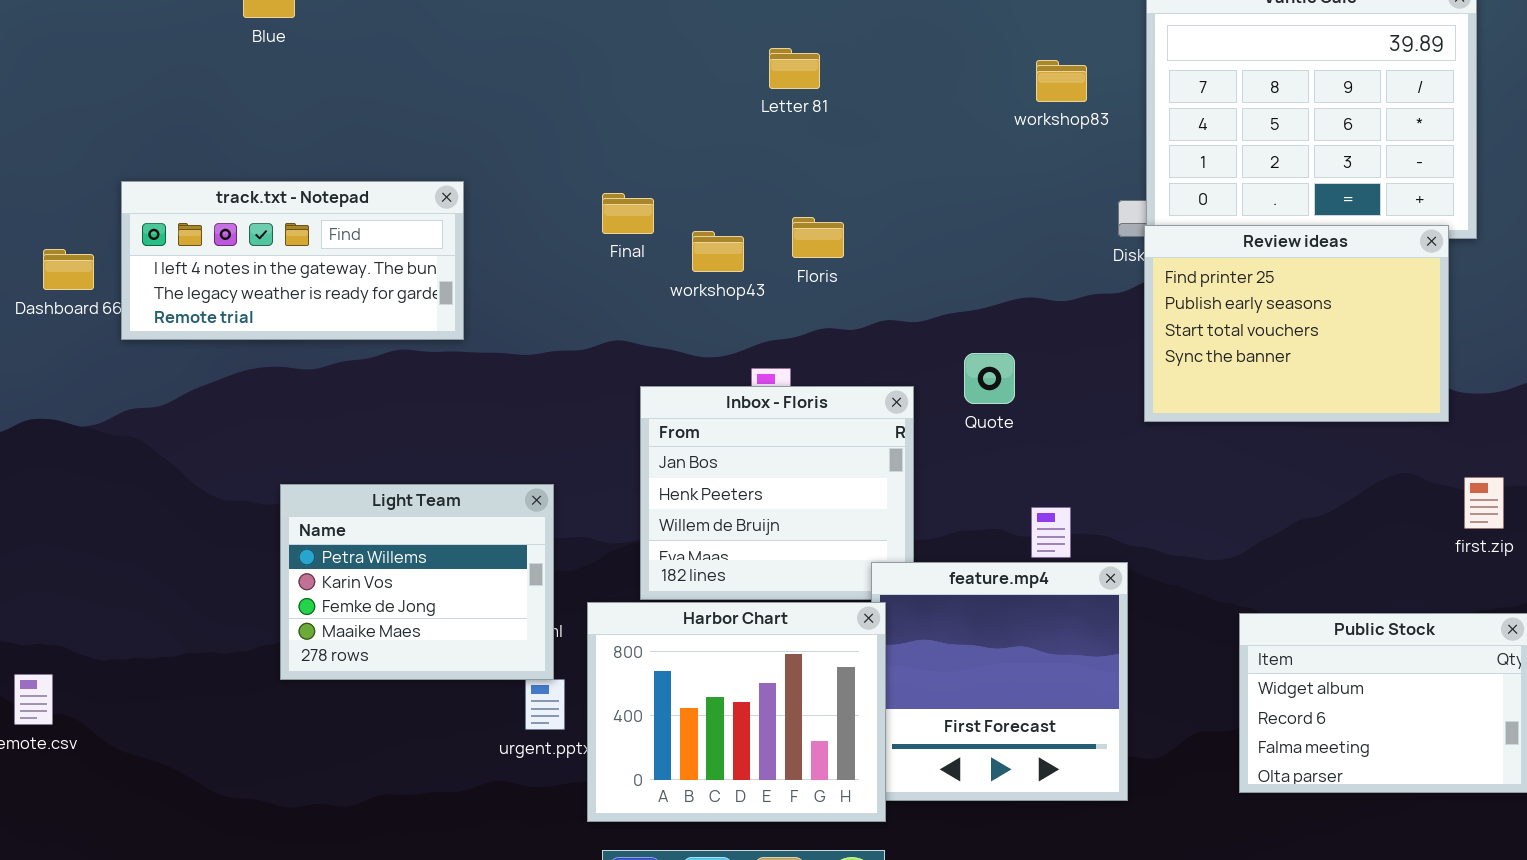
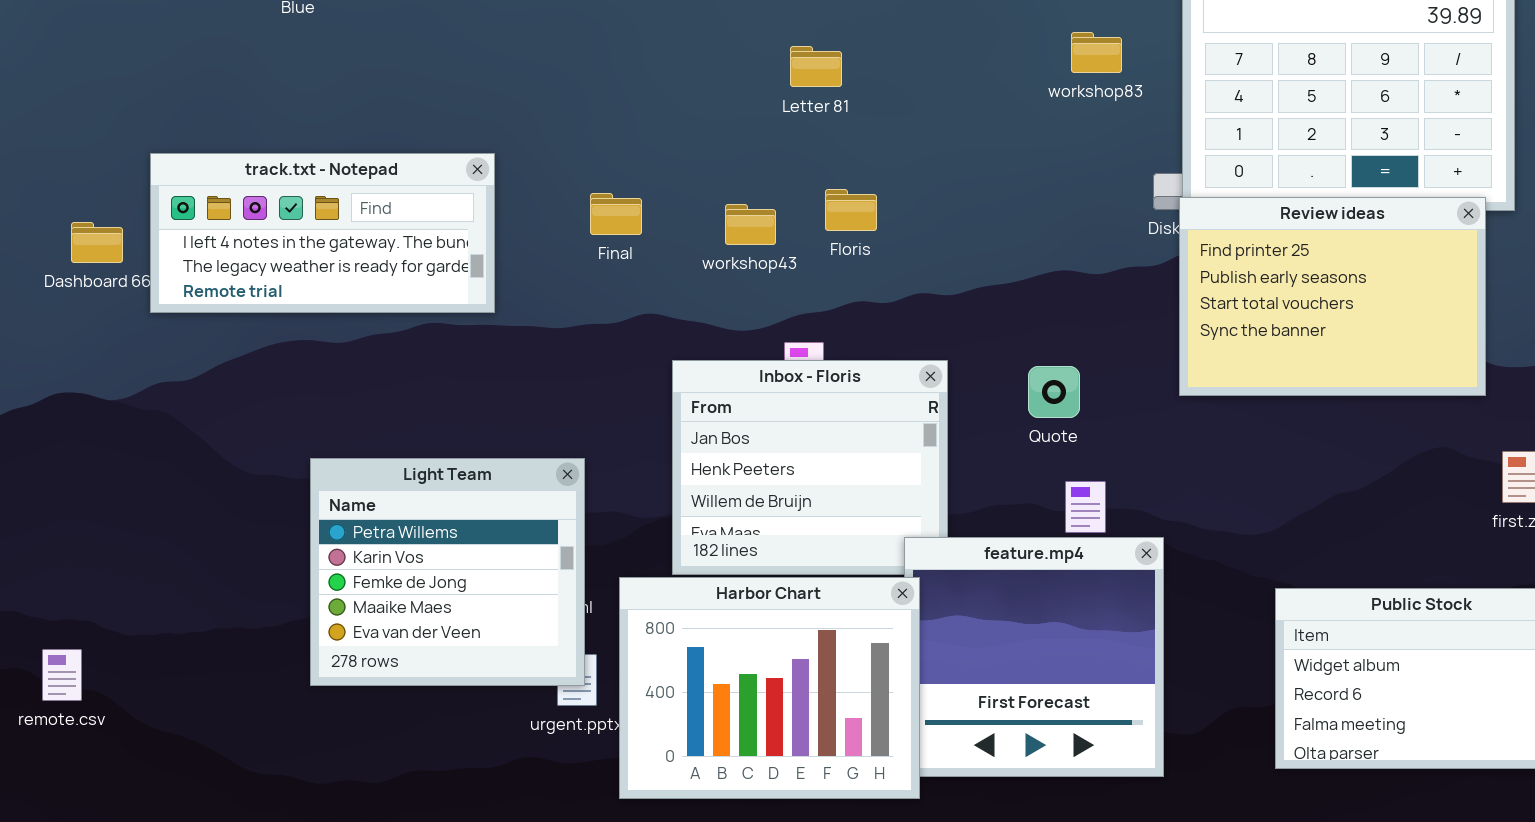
Letter 81: [769,48,820,89] -> [790,46,842,87], moved
Final: [602,193,654,234] -> [590,193,642,235], moved
Quote: [964,353,1015,404] -> [1028,366,1080,418], moved
Light Team: [280,484,554,680] -> [310,458,585,686], resized

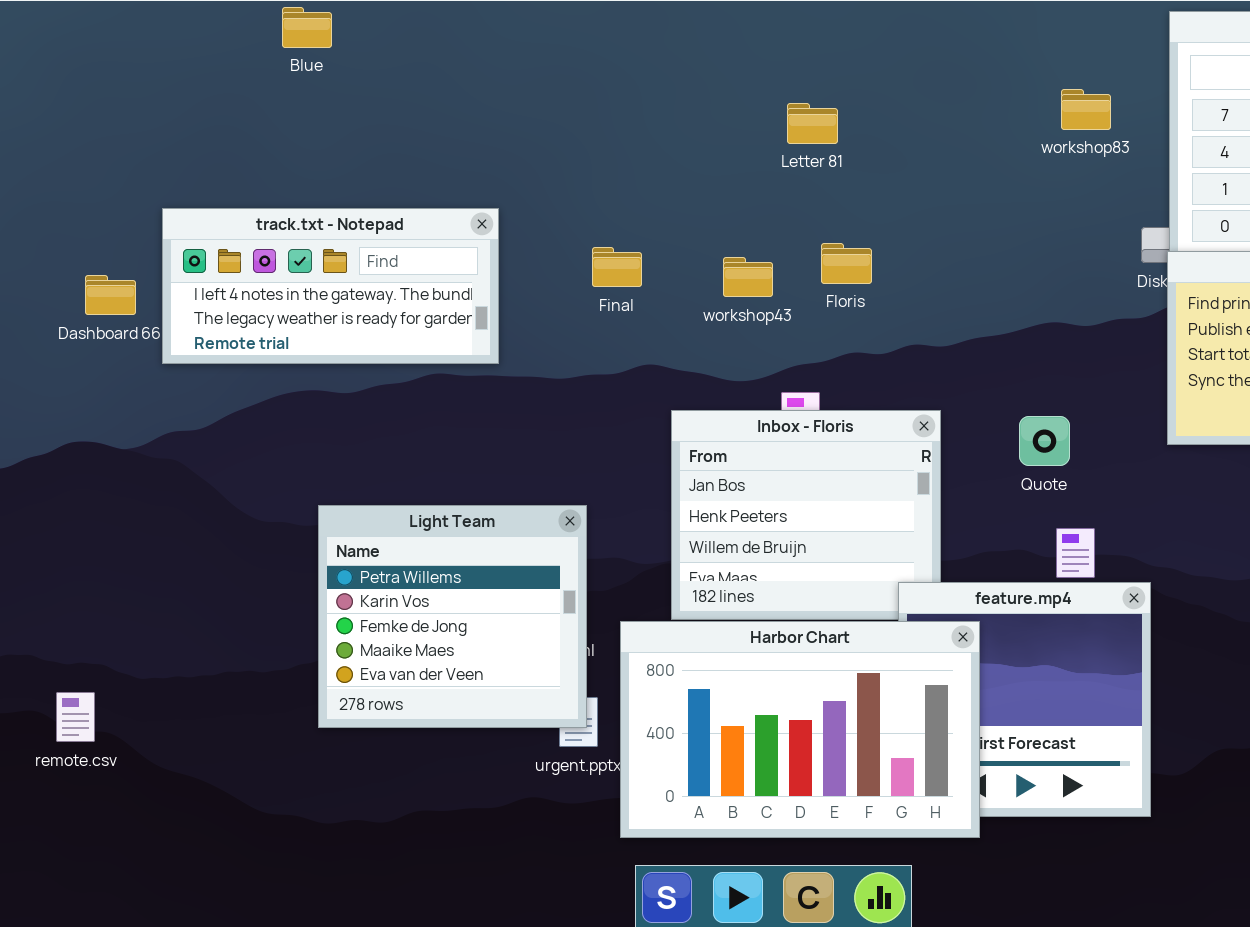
Harbor Chart: [619,577,920,799] -> [620,621,980,838], resized

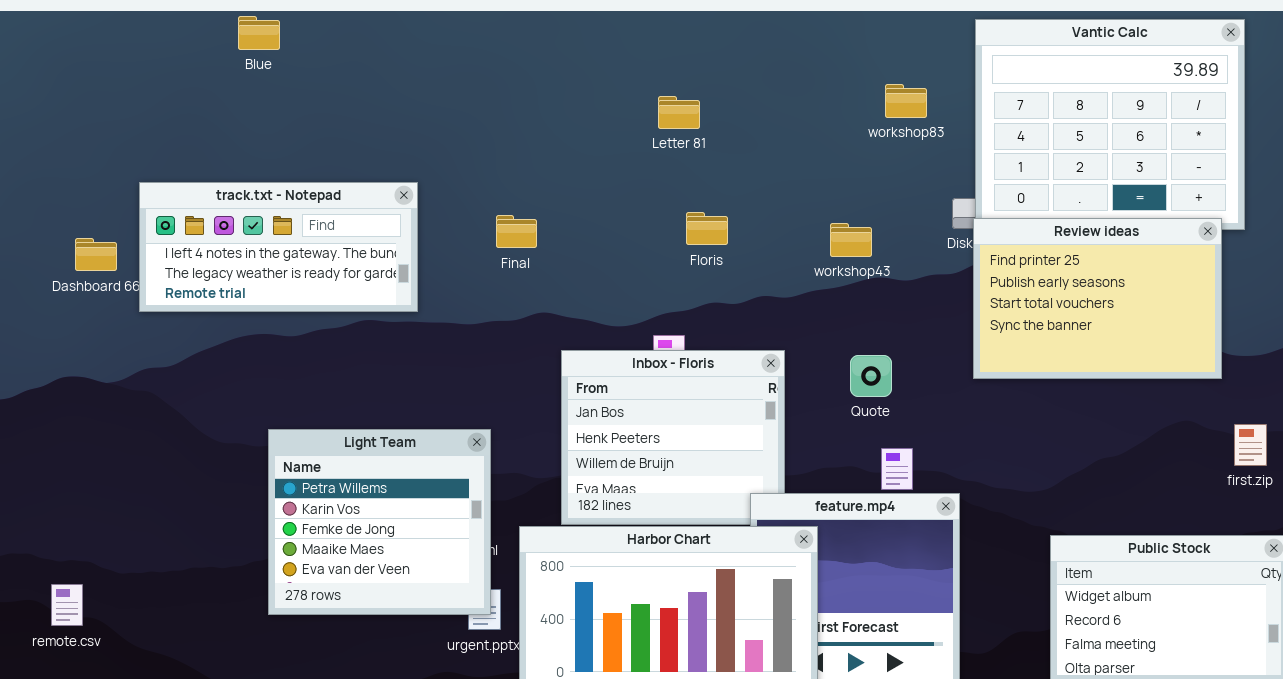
workshop43: [723,257,773,297] -> [830,223,872,257], moved

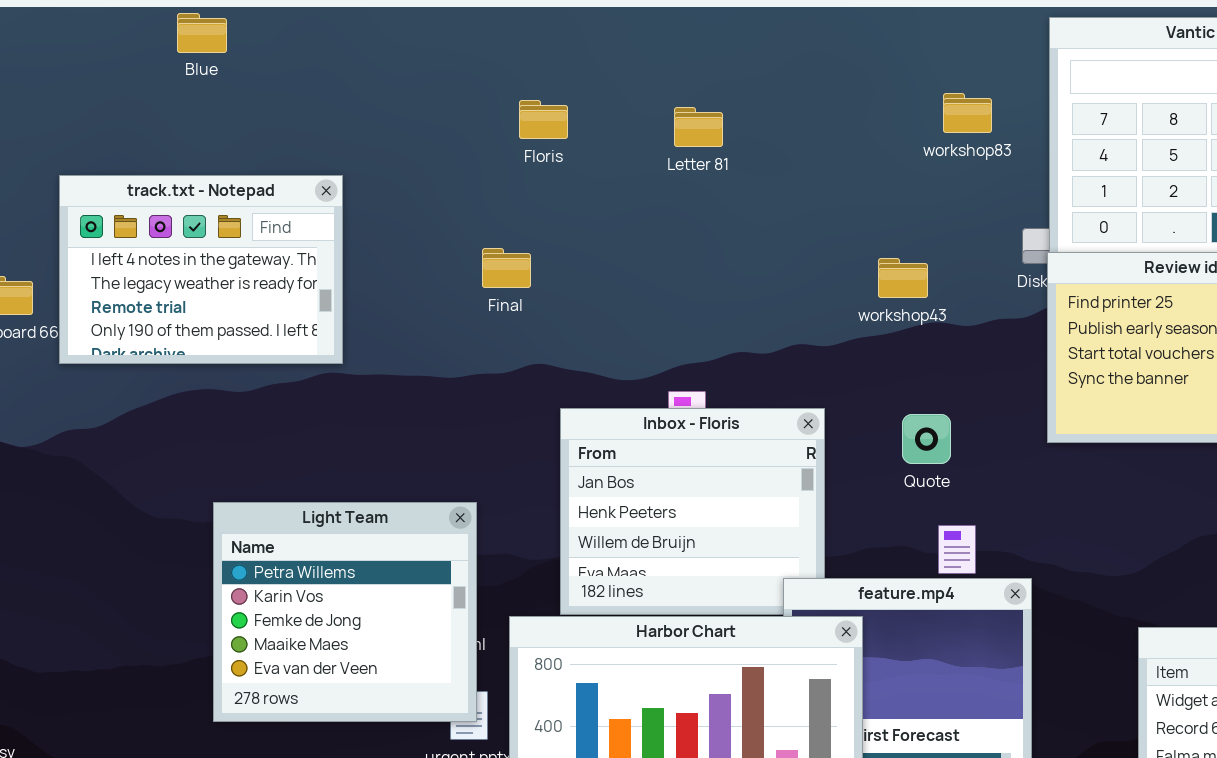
track.txt - Notepad: [139,182,418,312] -> [59,175,343,364], resized
Floris: [686,212,728,245] -> [519,100,568,139], moved

